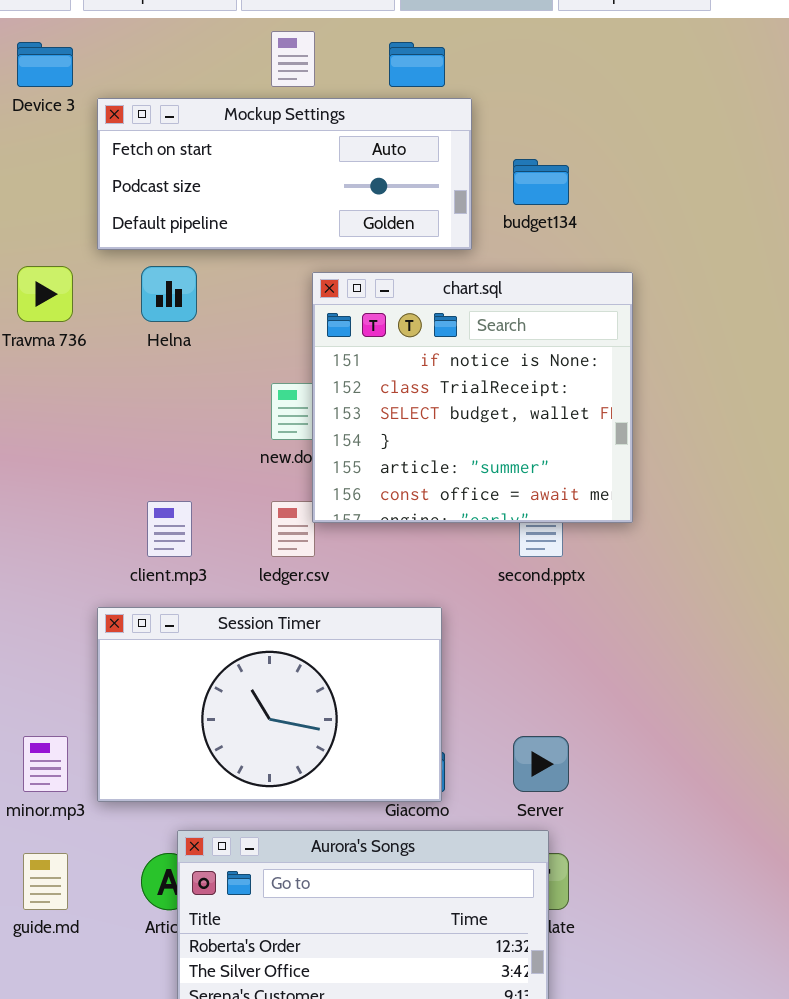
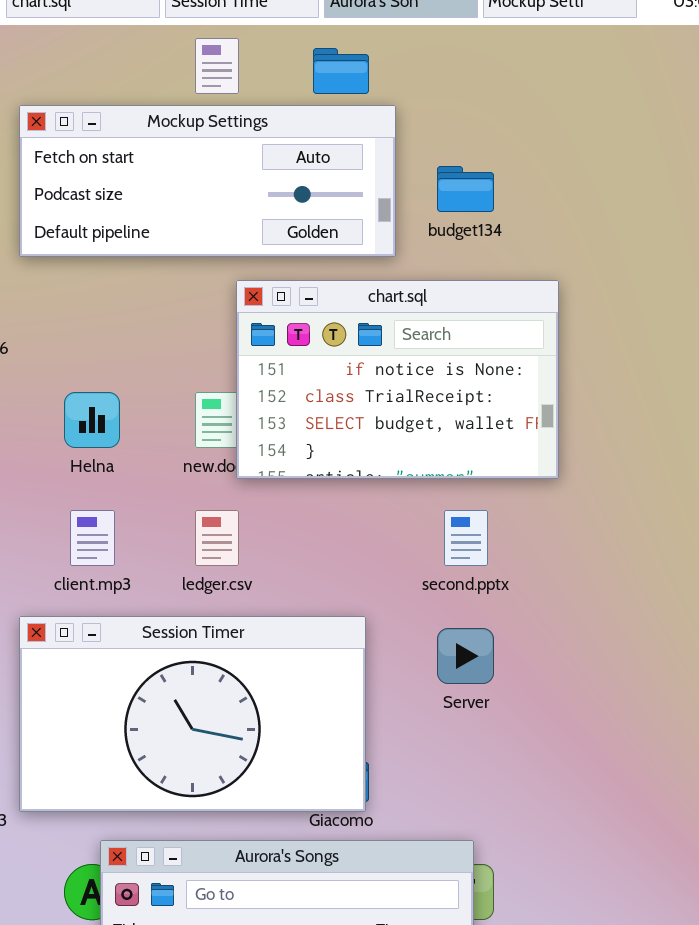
Helna: [141,266,197,322] -> [64,392,120,448], moved
chart.sql: [312,272,633,523] -> [236,280,559,479], resized
Server: [513,736,569,792] -> [437,628,494,684], moved

